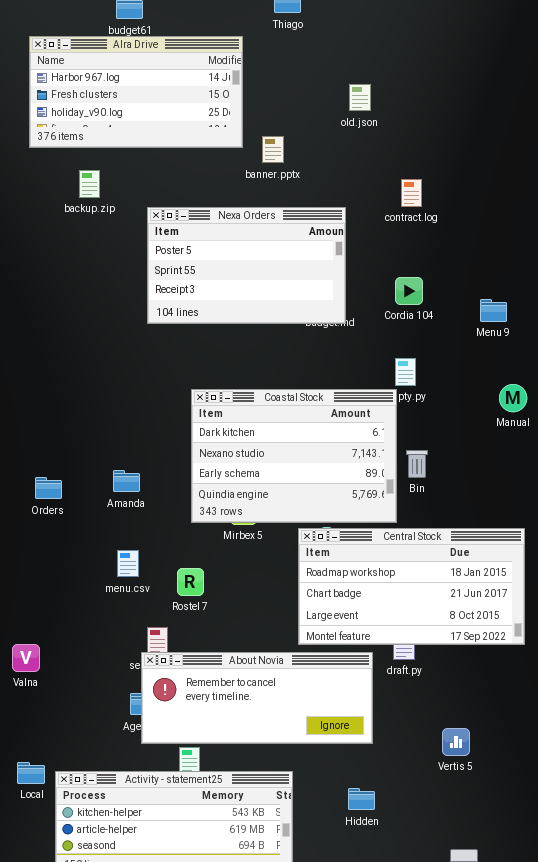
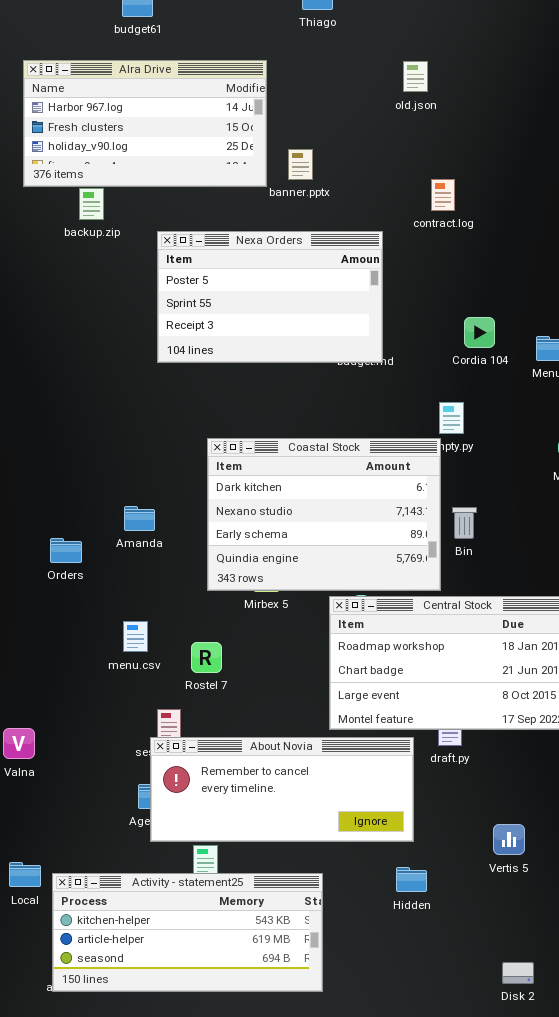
Alra Drive: [29,36,243,148] -> [23,60,267,187], moved
old.json: [349,84,371,111] -> [403,61,428,92], moved
contract.log: [401,179,422,207] -> [431,179,455,211], moved
Cordia 104: [395,277,423,305] -> [464,317,495,348], moved
Amanda: [113,470,140,492] -> [124,506,155,531], moved
Orders: [35,477,62,499] -> [50,538,82,563], moved
Hidden: [348,788,375,810] -> [396,867,427,892], moved

